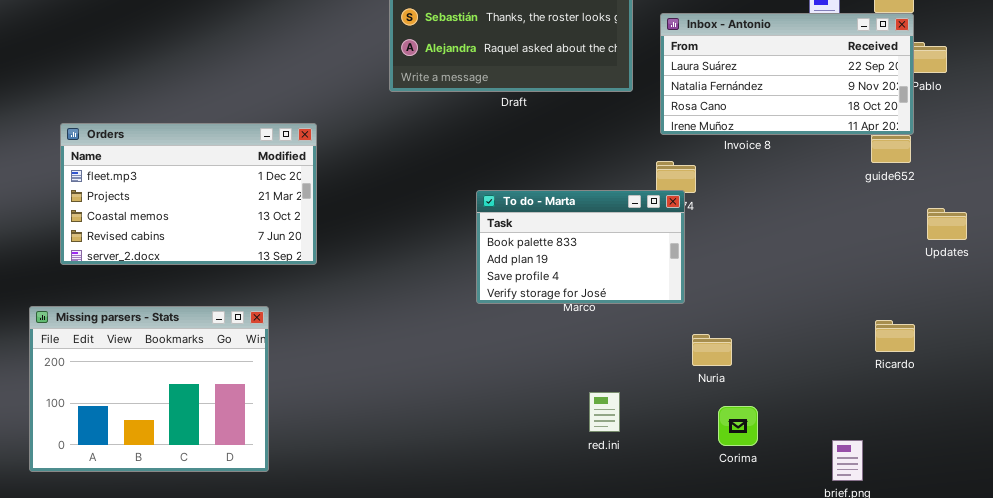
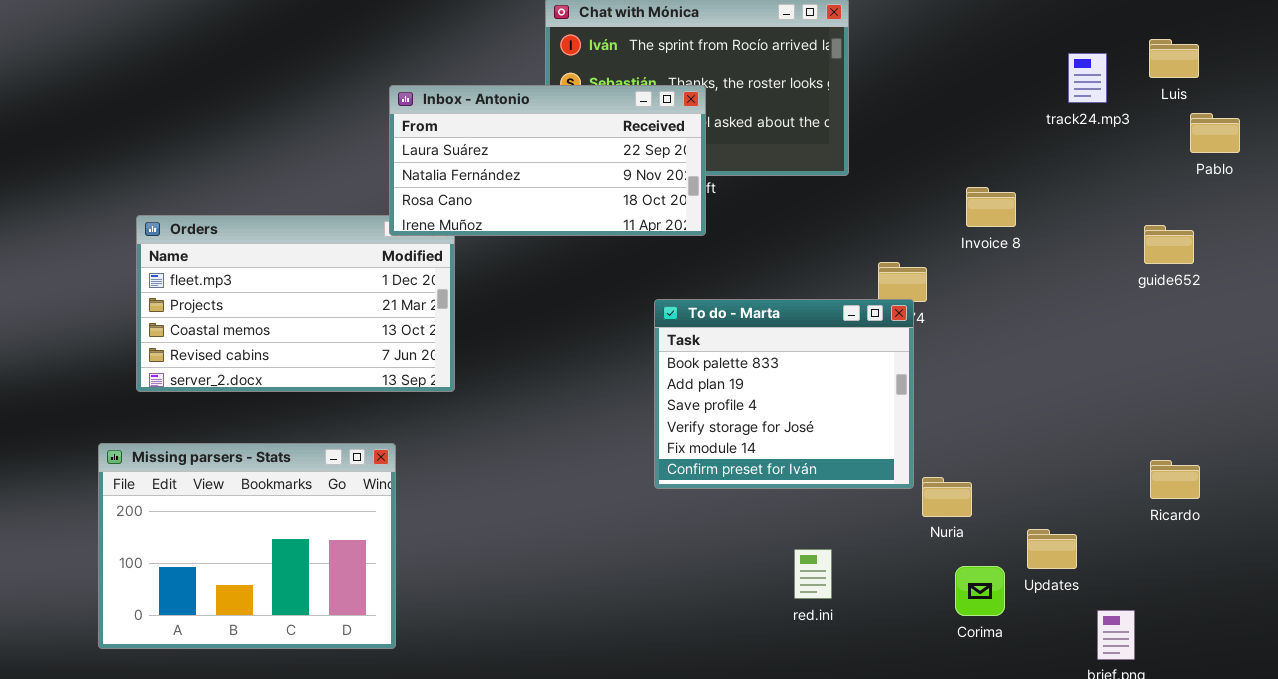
Inbox - Antonio: [660,13,914,135] -> [389,85,706,236], moved
To do - Marta: [476,190,685,304] -> [654,299,914,489], resized
Updates: [927,208,967,240] -> [1027,529,1077,569], moved

